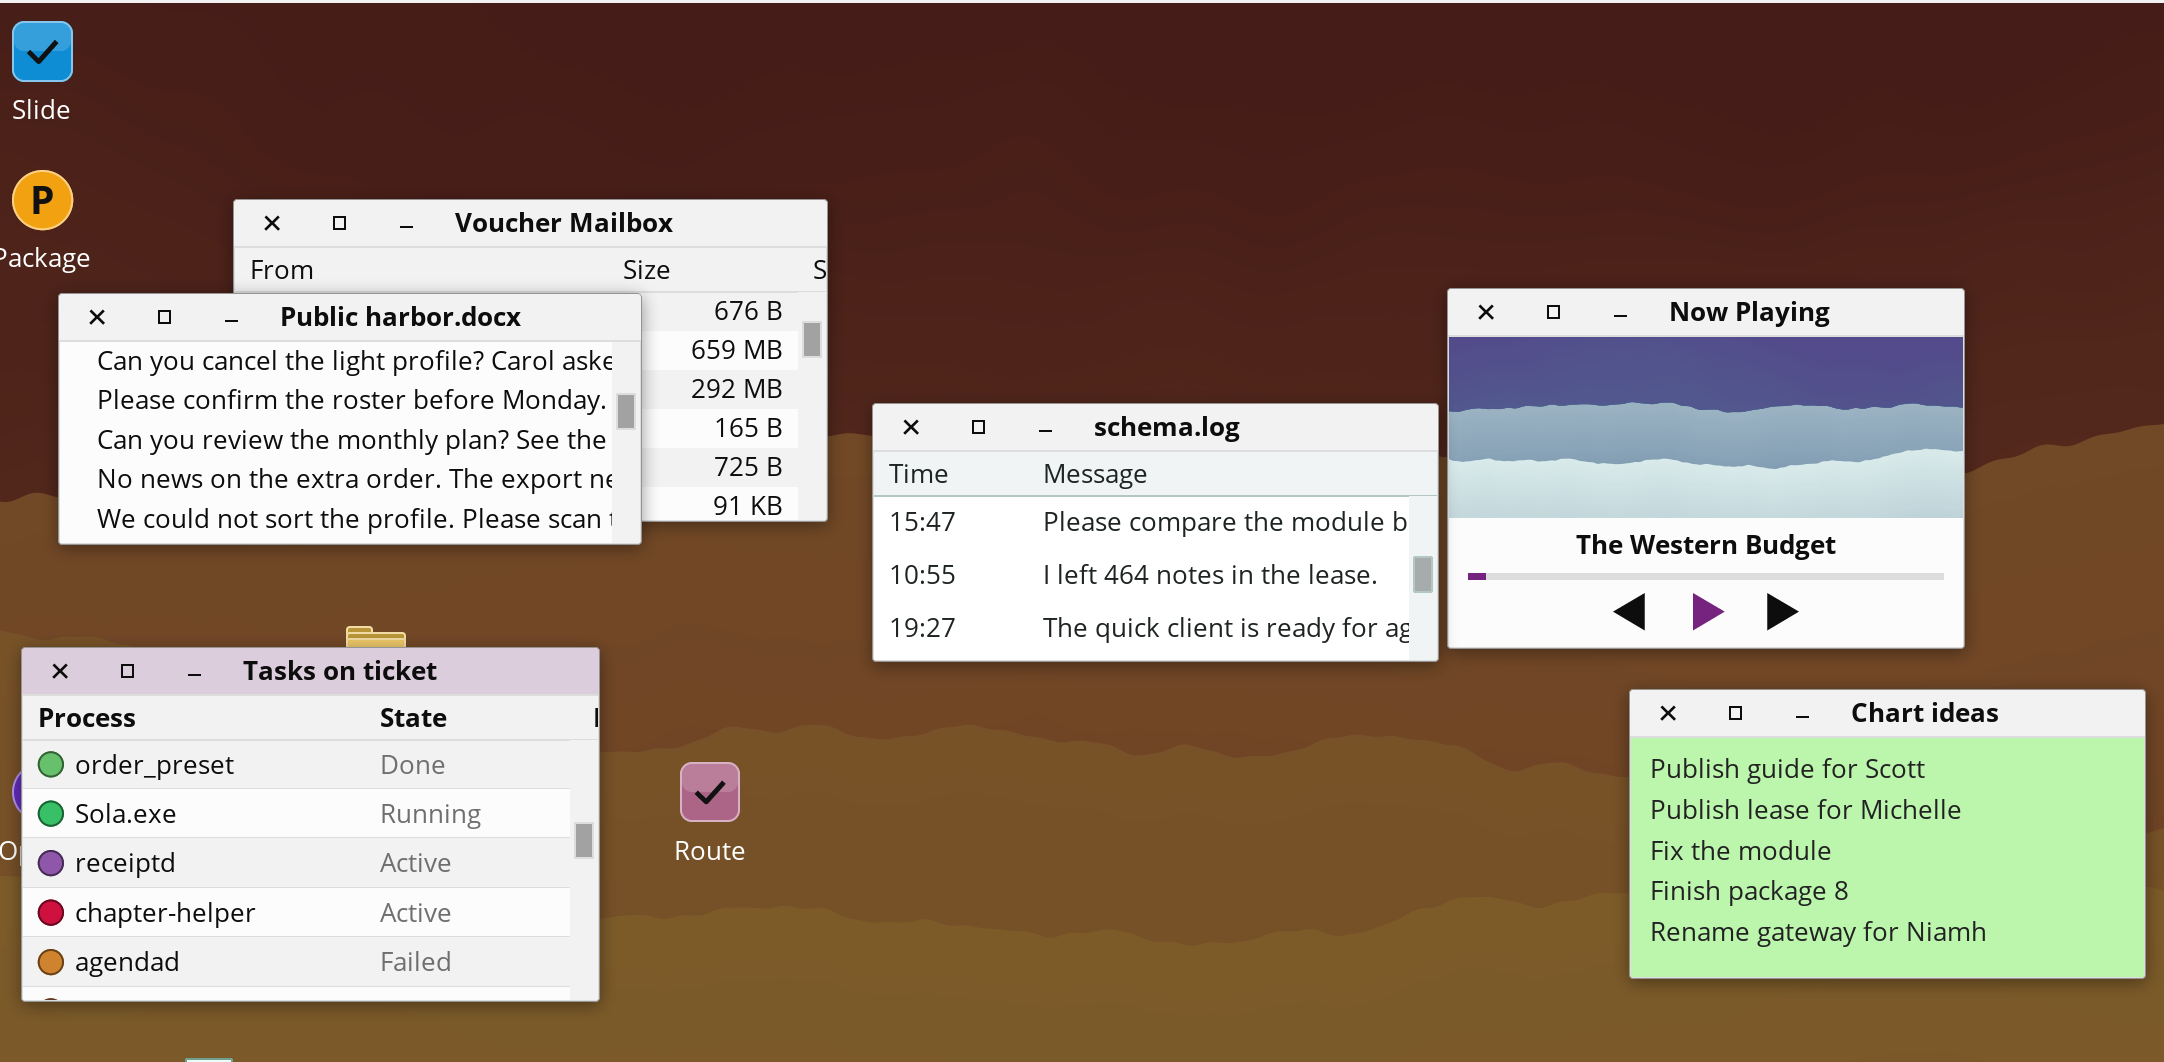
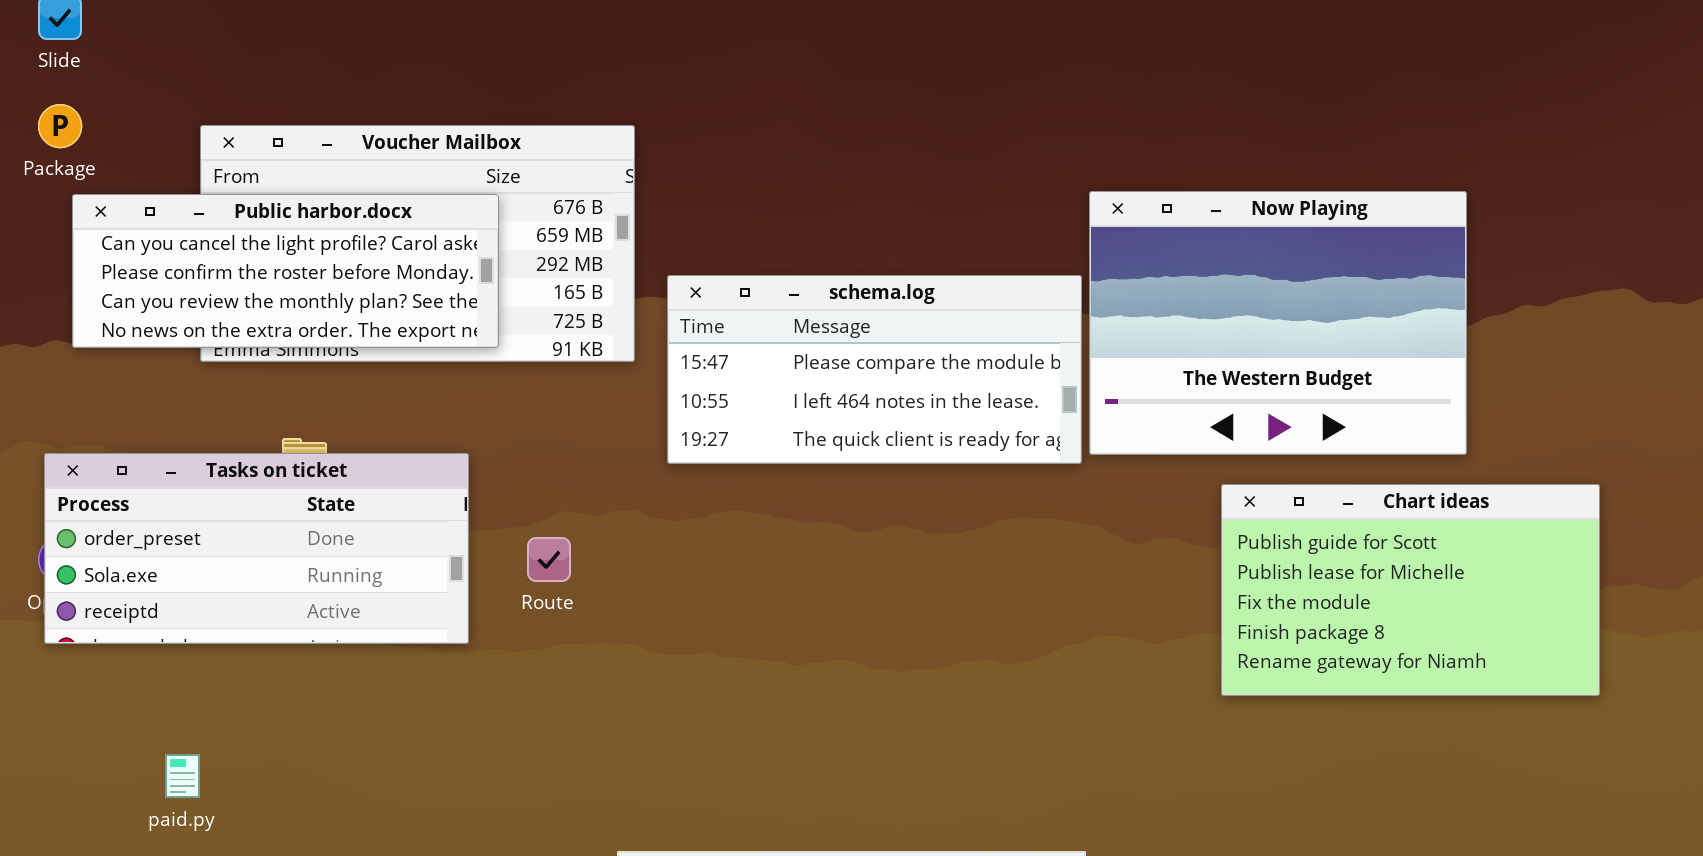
Public harbor.docx: [58,293,642,545] -> [72,194,499,348], resized
Tasks on ticket: [21,647,600,1002] -> [44,453,469,644], resized

